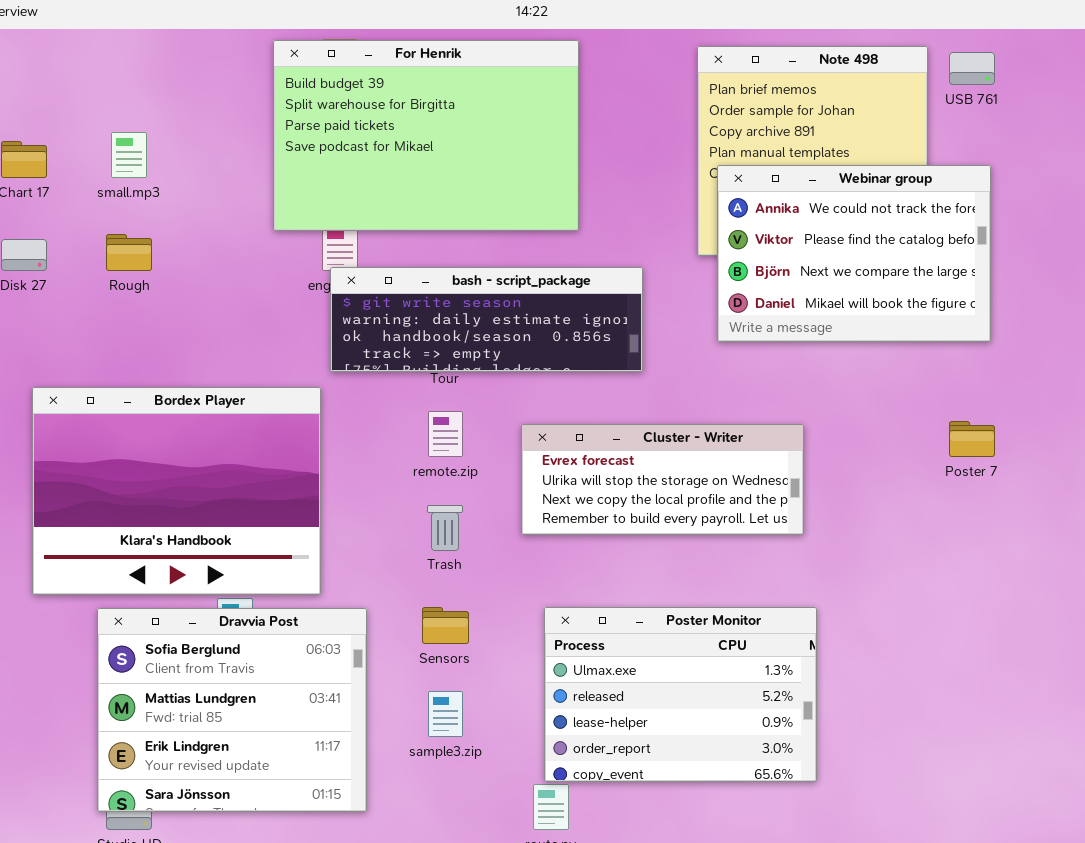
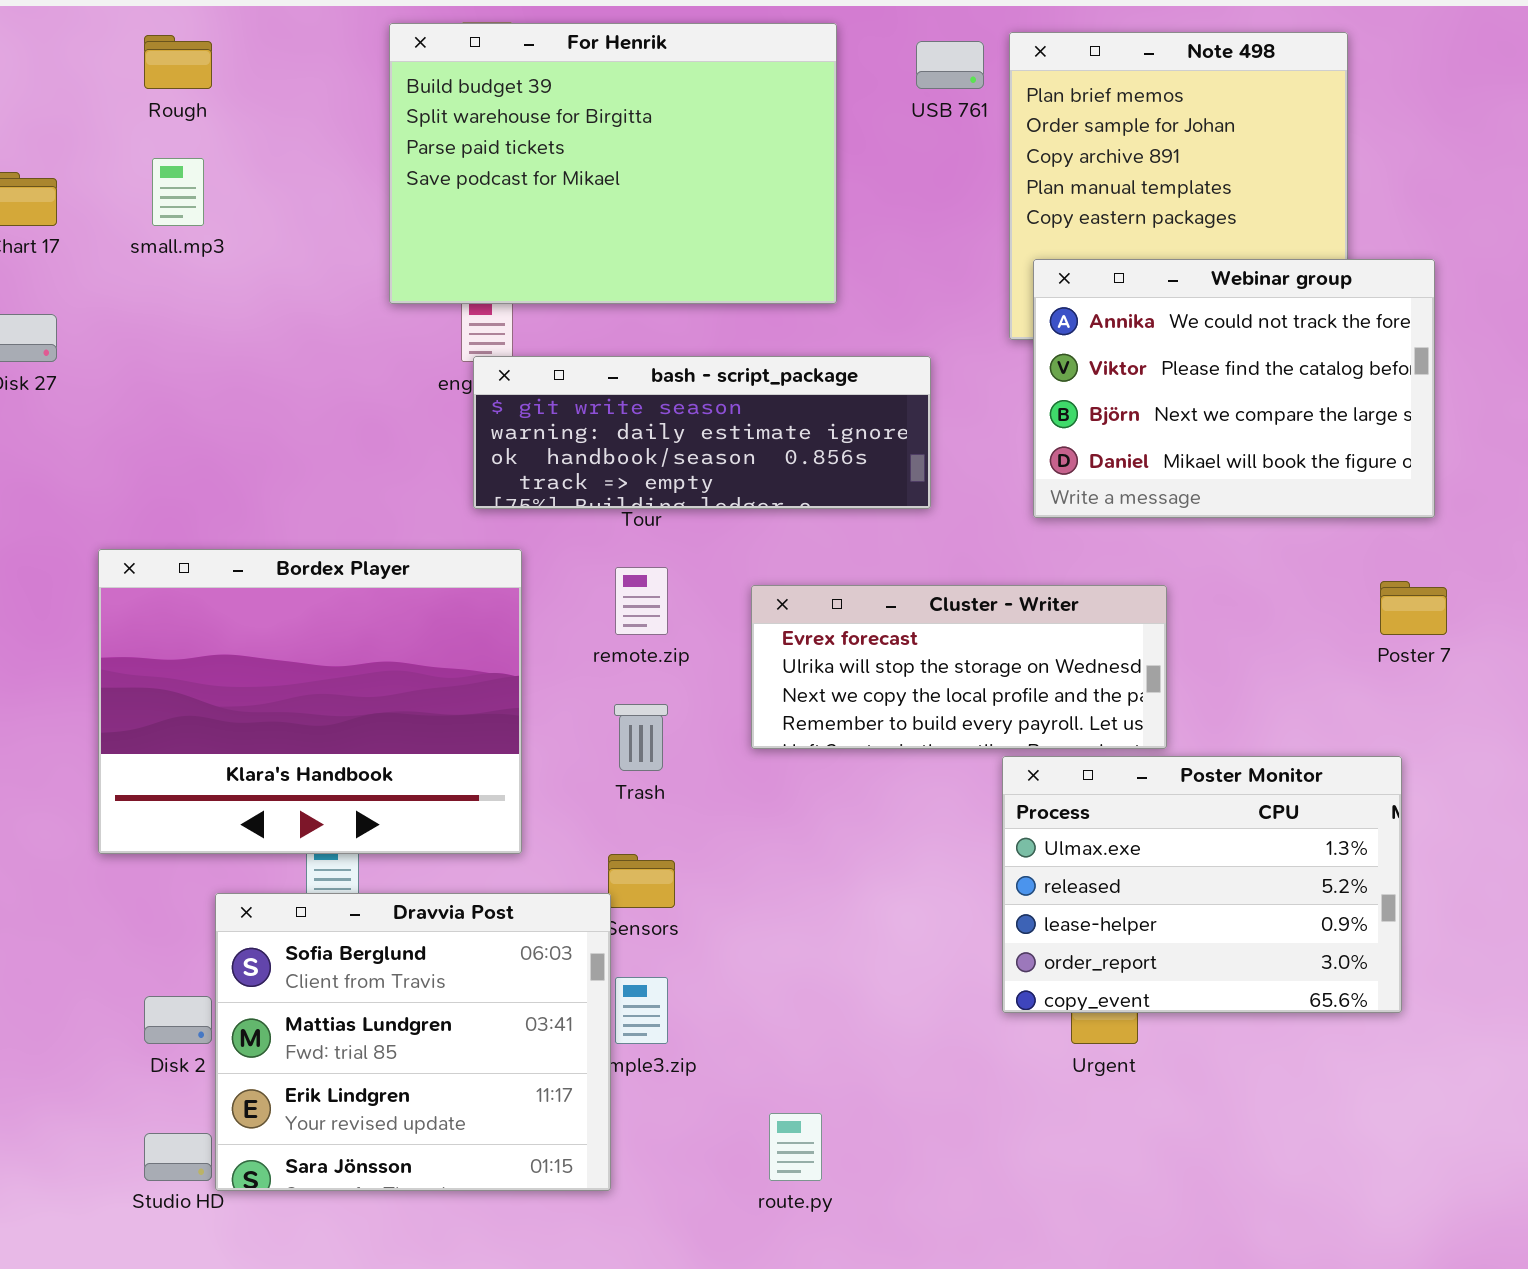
USB 761: [949,52,995,85] -> [916,41,984,89], moved
Webinar group: [717,165,991,342] -> [1033,259,1435,518], moved
Rough: [106,234,152,271] -> [144,35,212,89], moved
Bordex Player: [32,387,321,595] -> [98,549,522,854], moved
Poster Monitor: [544,607,817,782] -> [1002,756,1402,1013], moved
Dravvia Post: [97,608,367,812] -> [215,893,611,1191], moved

